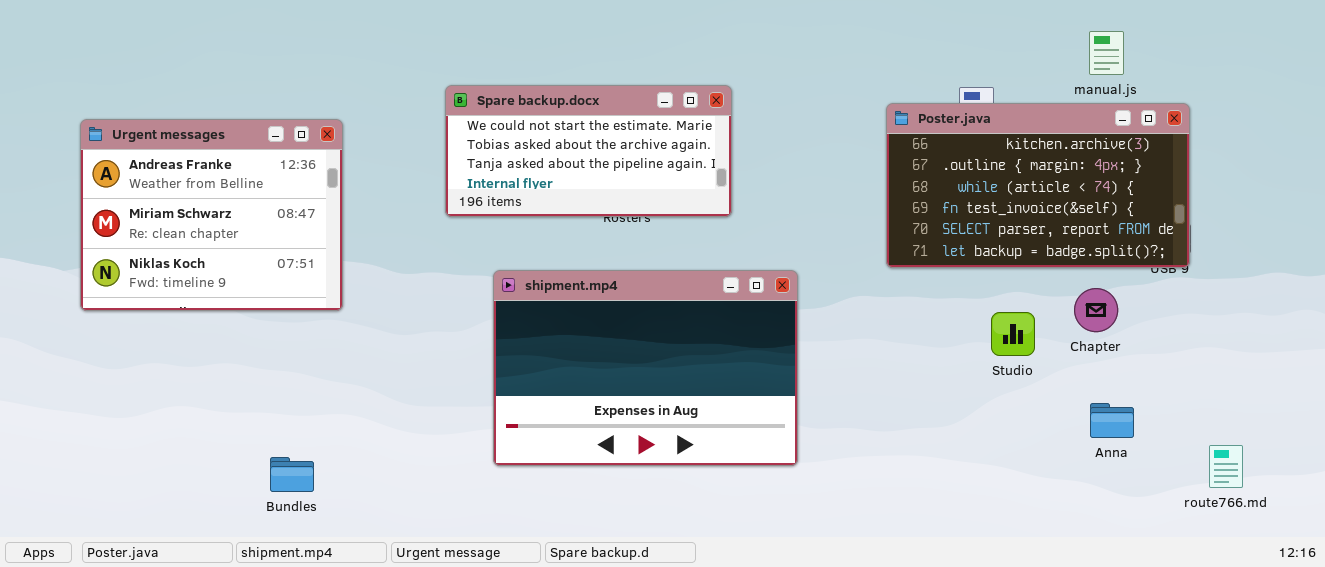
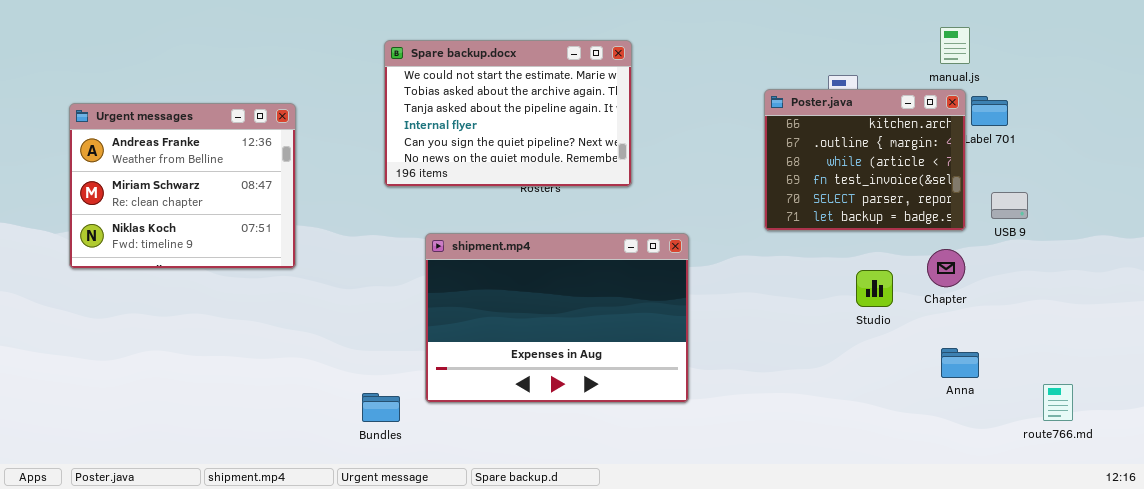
Spare backup.docx: [445,85,732,217] -> [384,40,632,187], resized
Poster.java: [886,103,1190,268] -> [764,89,966,231], resized
Bundles: [270,457,314,492] -> [362,393,400,422], moved

